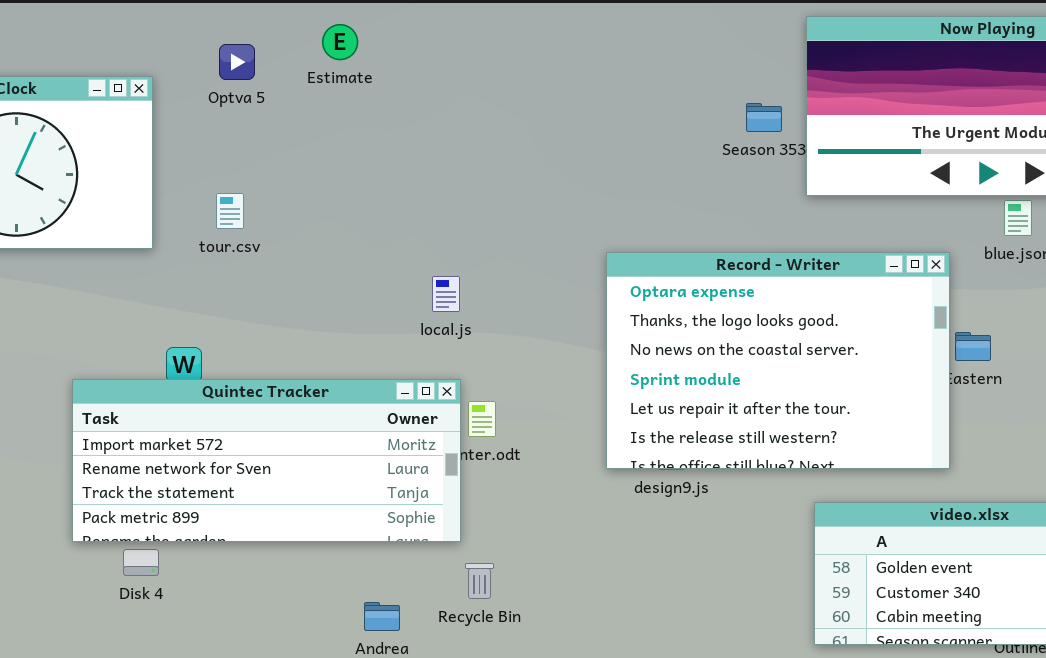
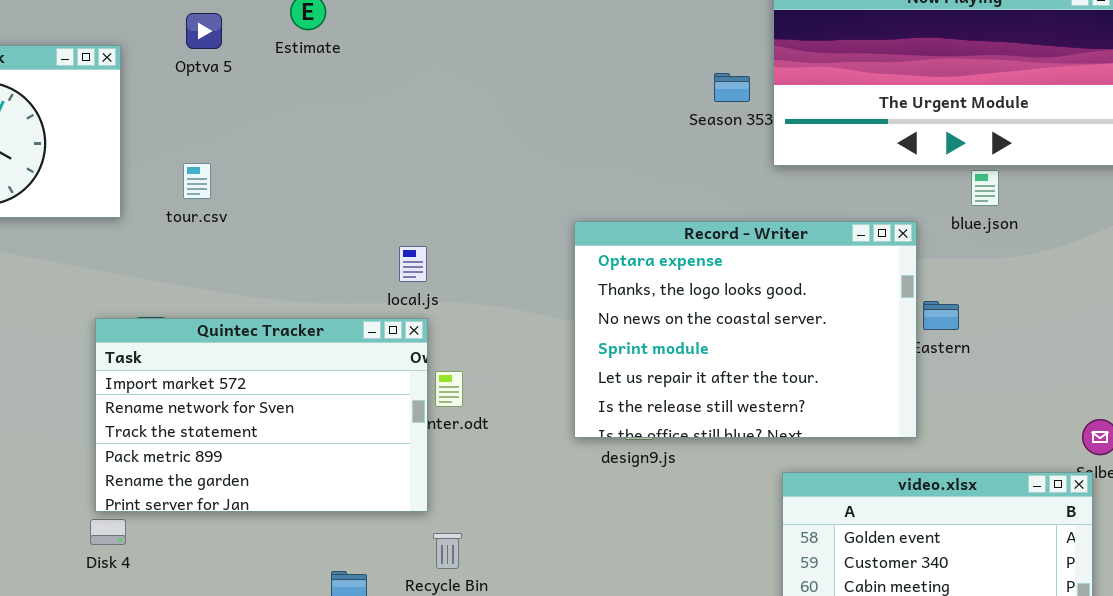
Quintec Tracker: [72,379,461,542] -> [95,318,428,512], resized

